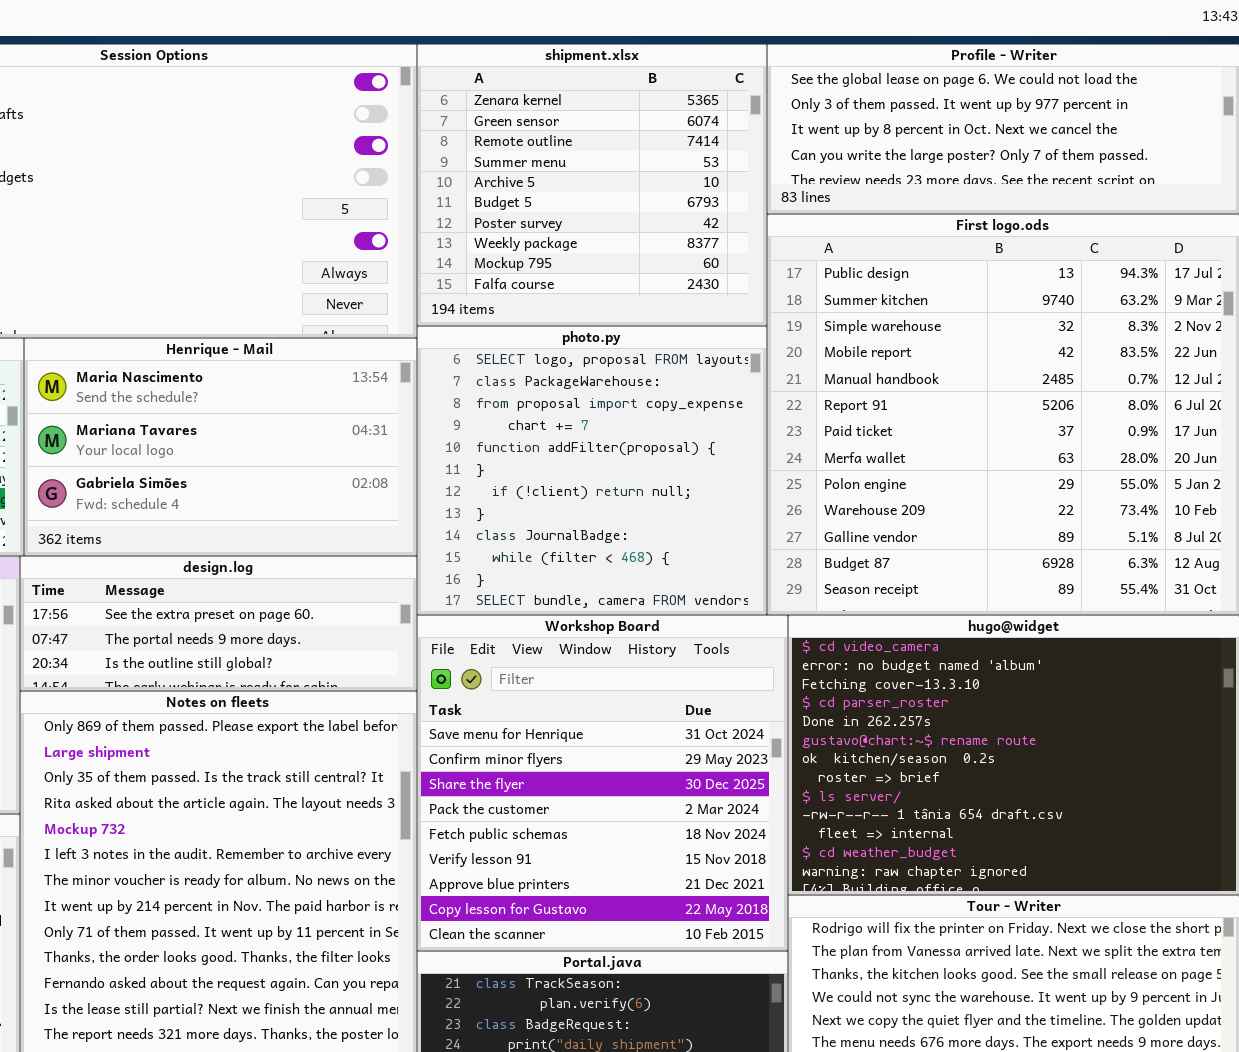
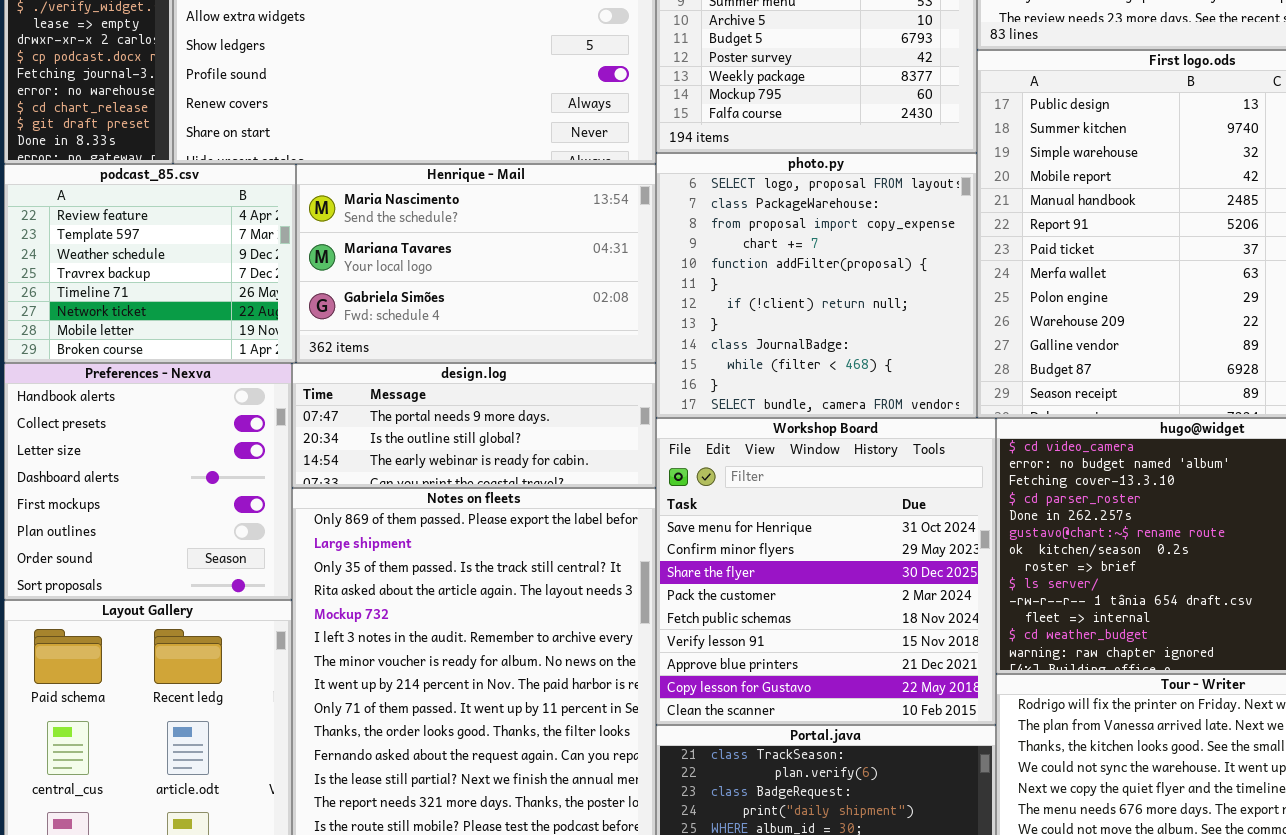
design.log: [20,556,417,691] -> [292,363,656,488], scrolled down 1 row

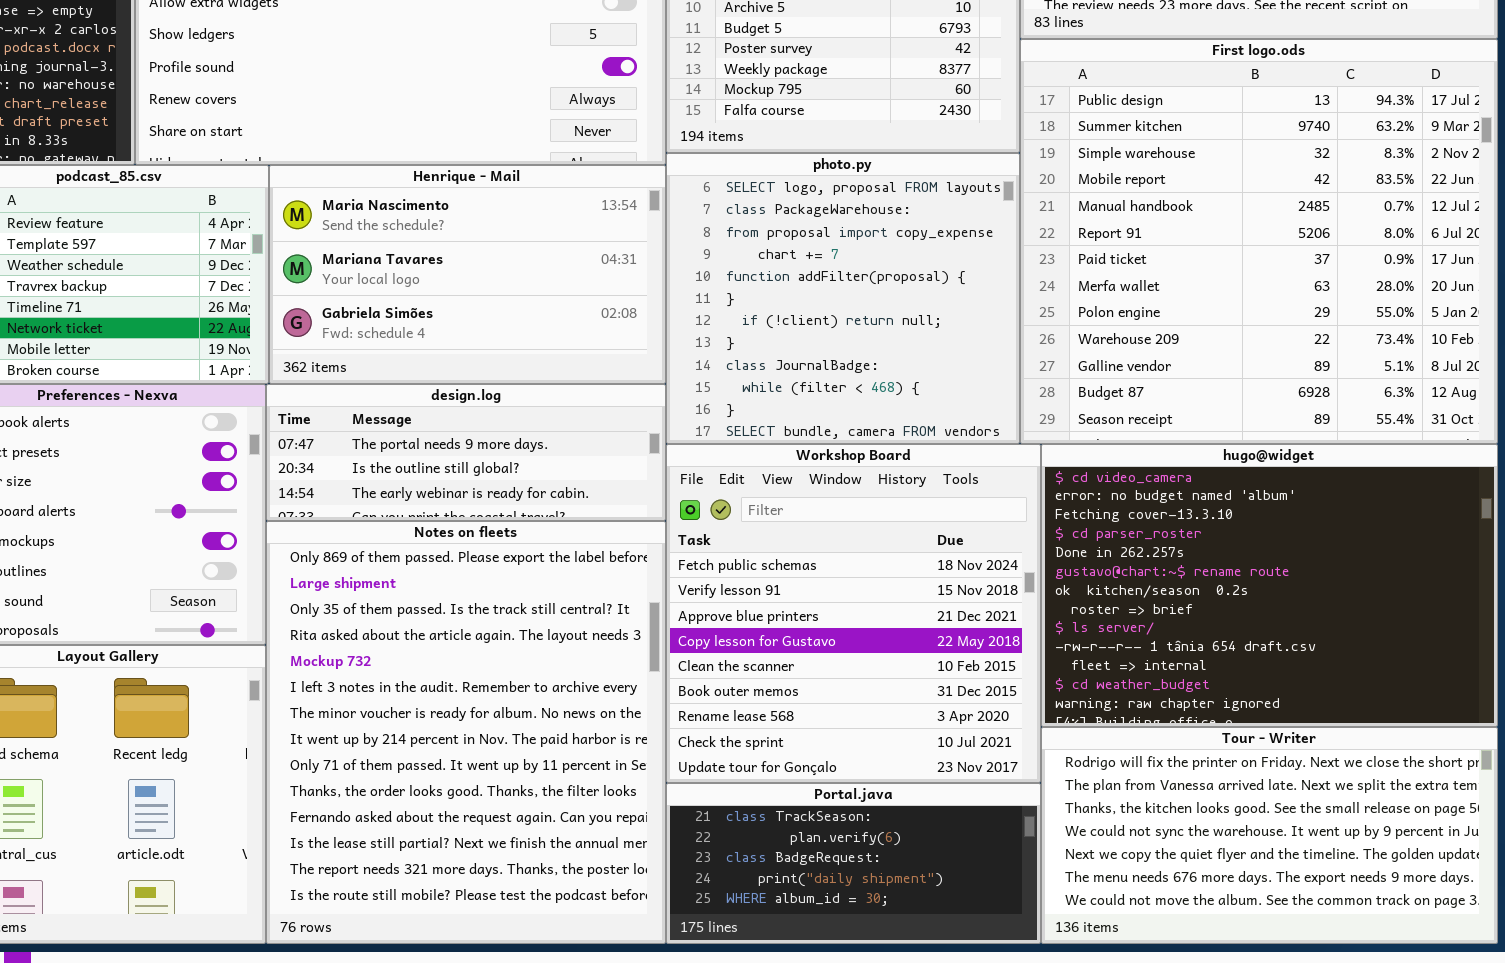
Workshop Board: [656,418,996,725] -> [666,444,1041,783], scrolled down 4 rows

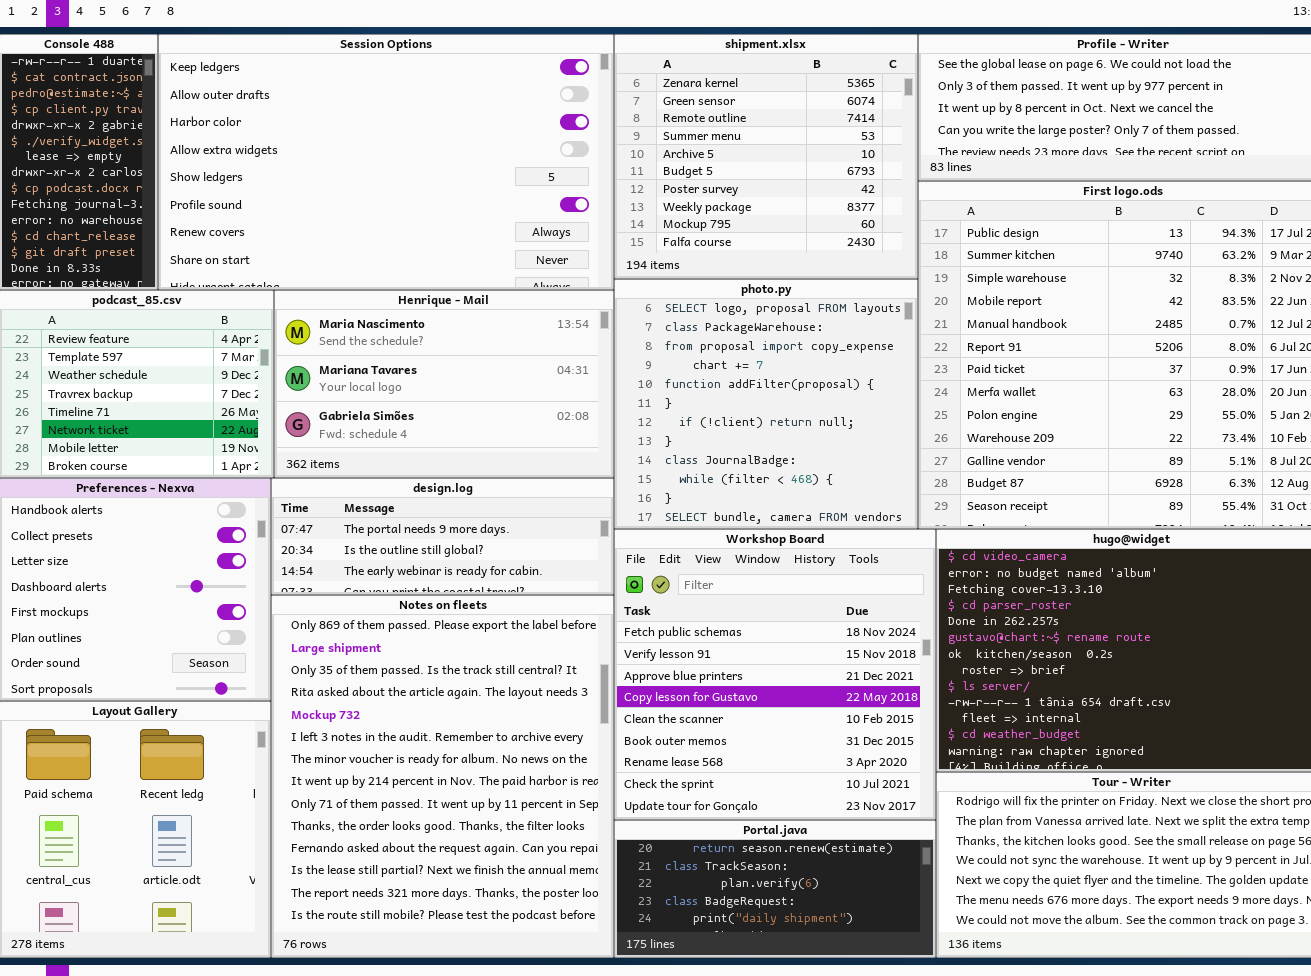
Portal.java: [666,783,1041,944] -> [614,820,936,958], scrolled up 1 row

